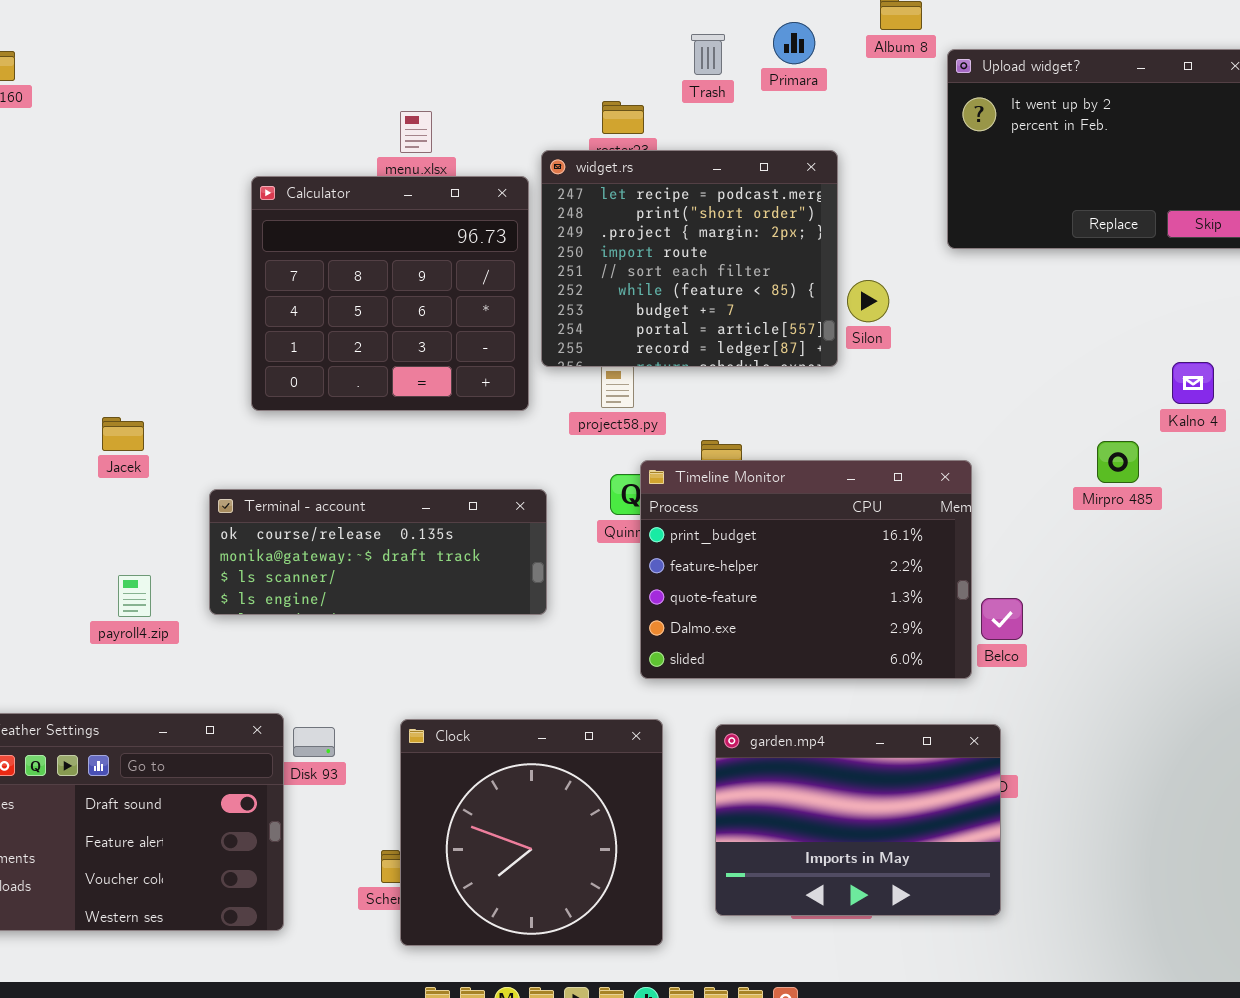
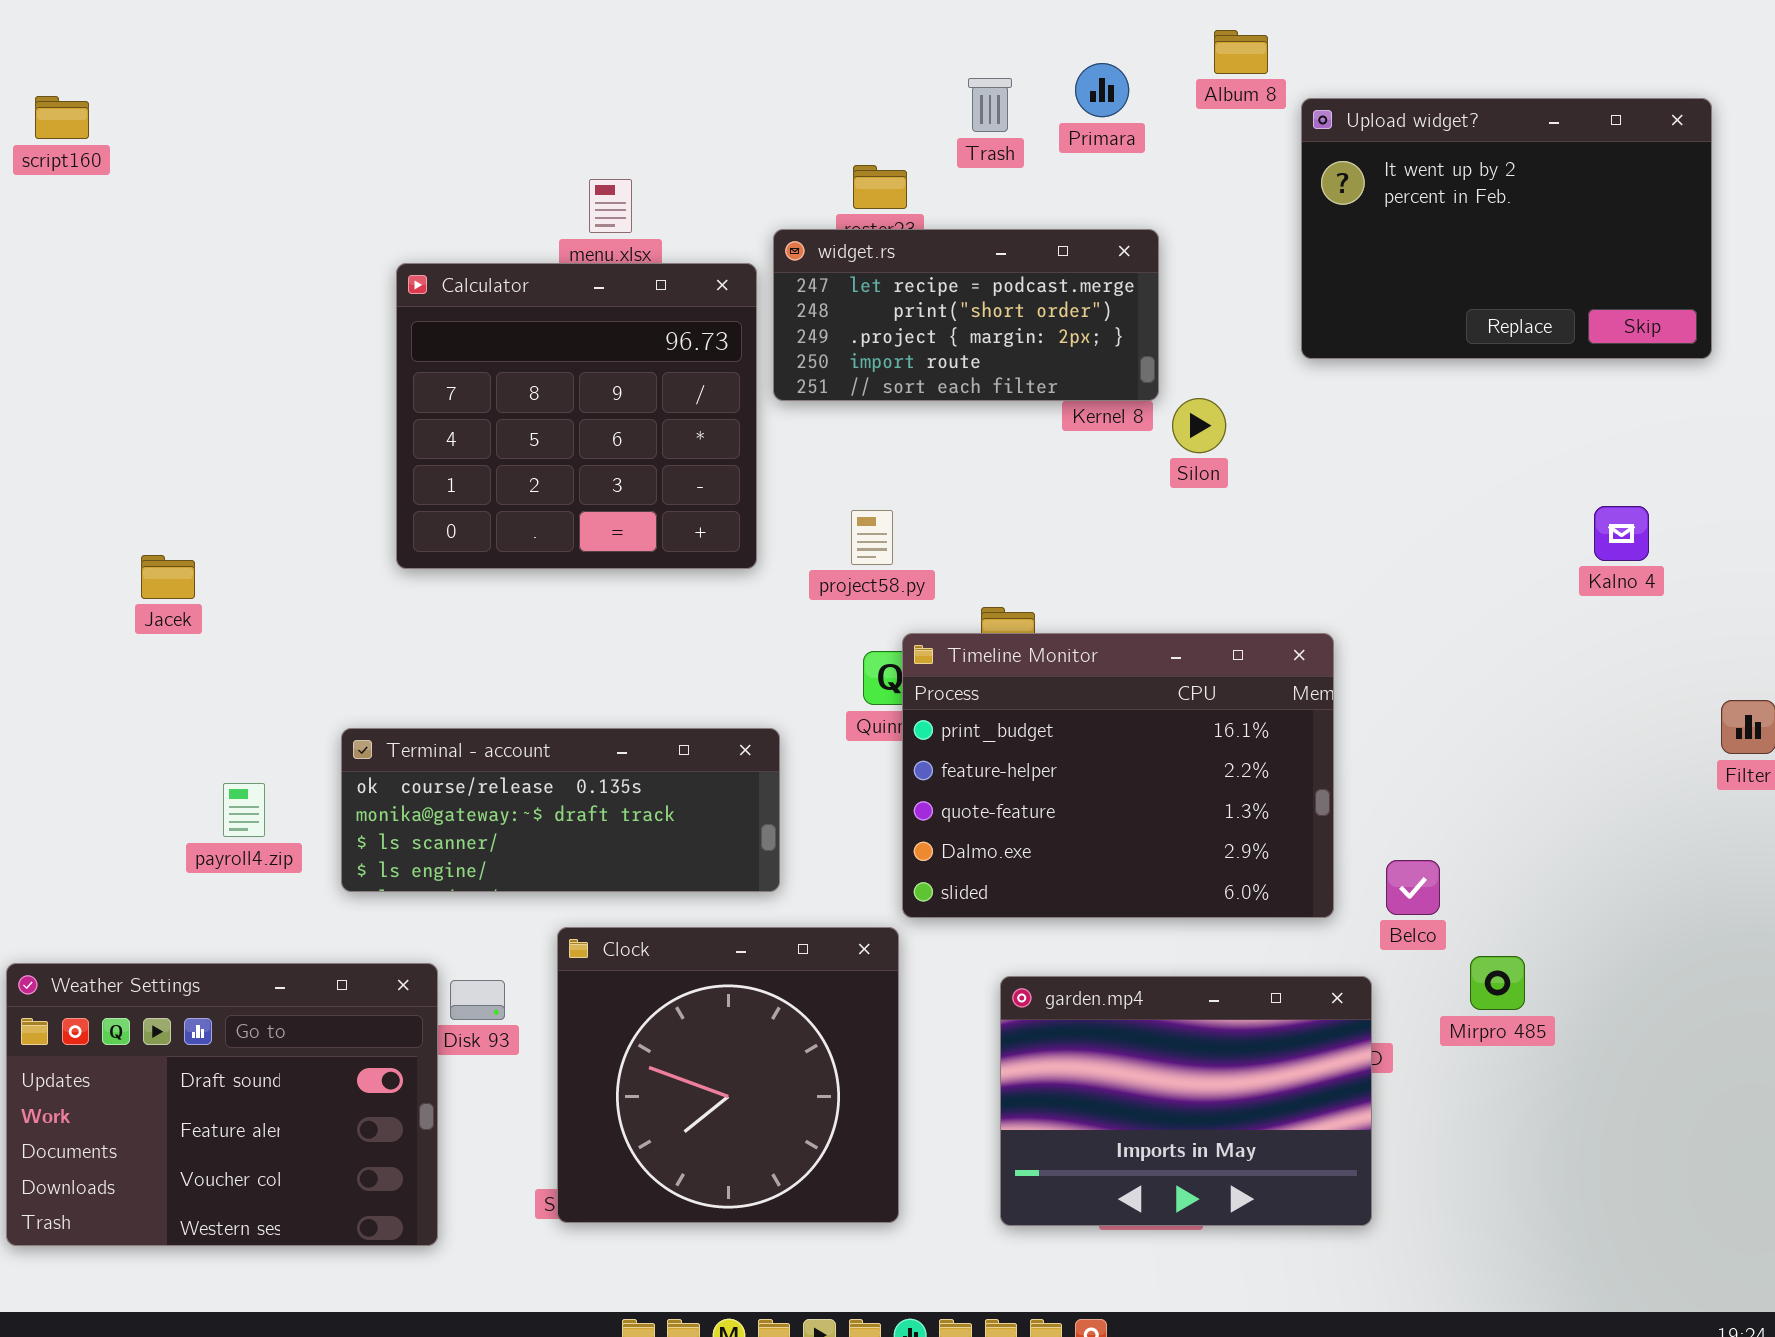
widget.rs: [541,150,838,367] -> [773,229,1159,401], resized
Jacek: [102,417,144,451] -> [141,555,195,599], moved
Mirpro 485: [1097,441,1139,483] -> [1470,956,1525,1010], moved
Terminal - account: [209,489,547,615] -> [341,728,780,892], moved
Belco: [981,598,1023,640] -> [1386,860,1440,915], moved
Clock: [400,719,663,946] -> [557,927,899,1223], moved

